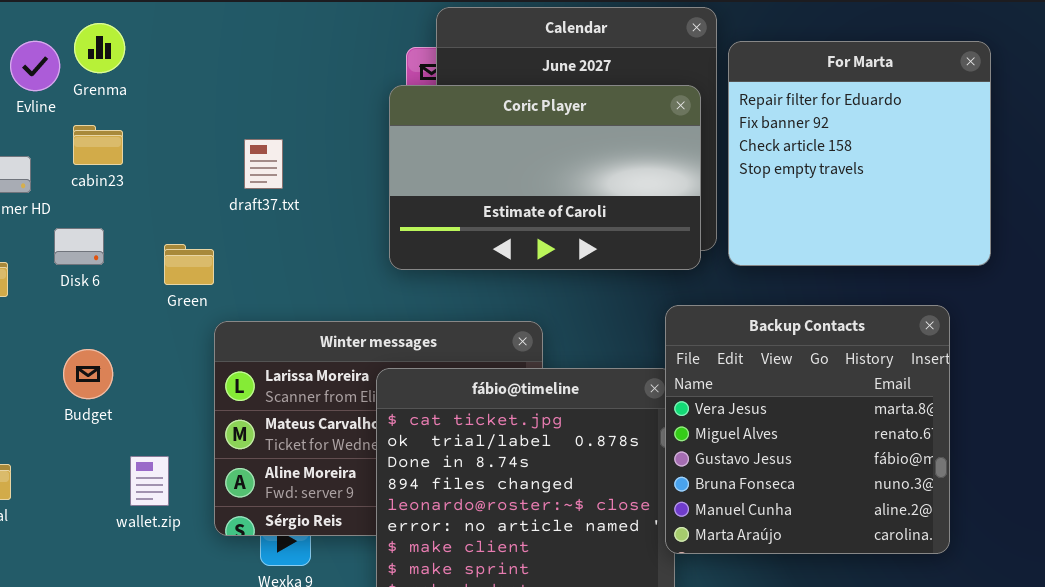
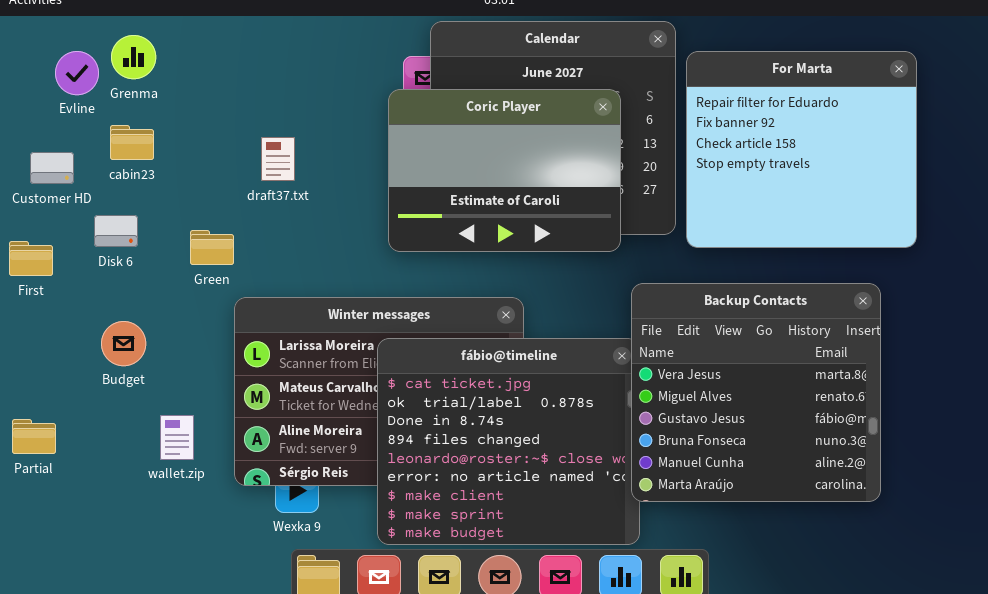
Coric Player: [389,85,701,270] -> [388,89,621,252], resized

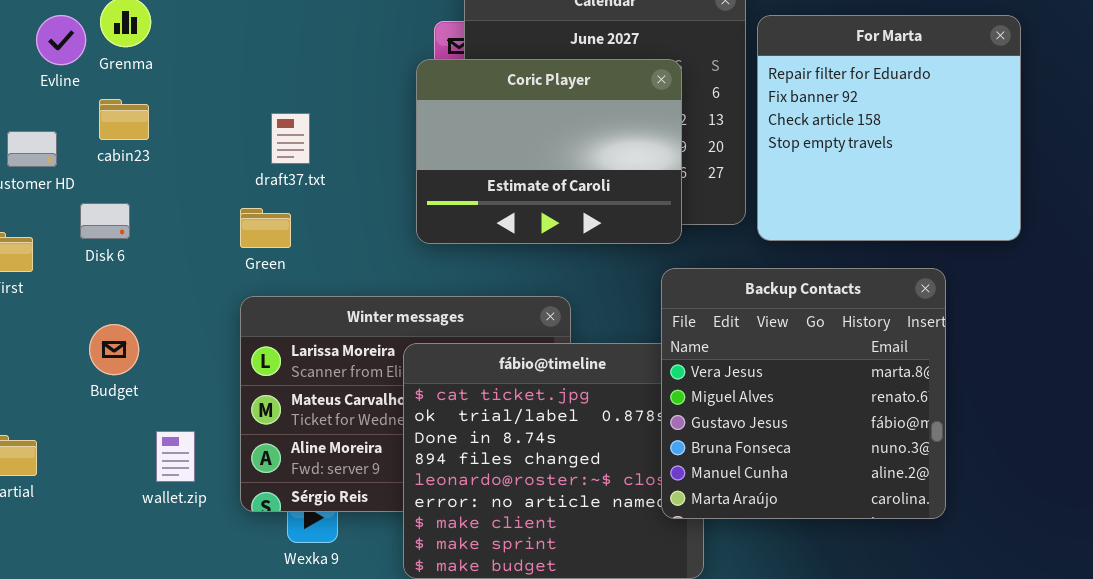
Green: [190,230,234,265] -> [240,208,291,248], moved
Backup Contacts: [631,283,881,502] -> [661,268,946,519], moved

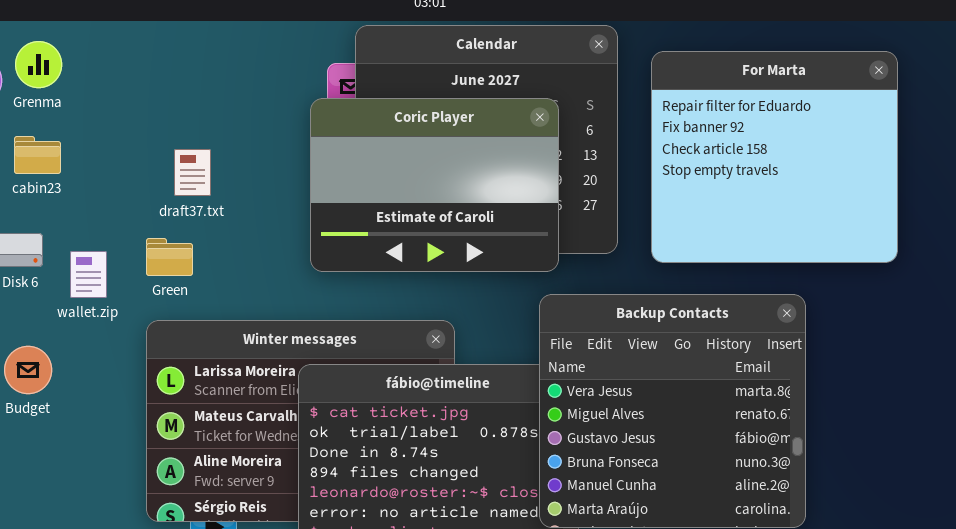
For Marta: [757,15,1021,241] -> [651,51,898,263], moved
wallet.zip: [156,431,195,482] -> [70,251,107,298], moved

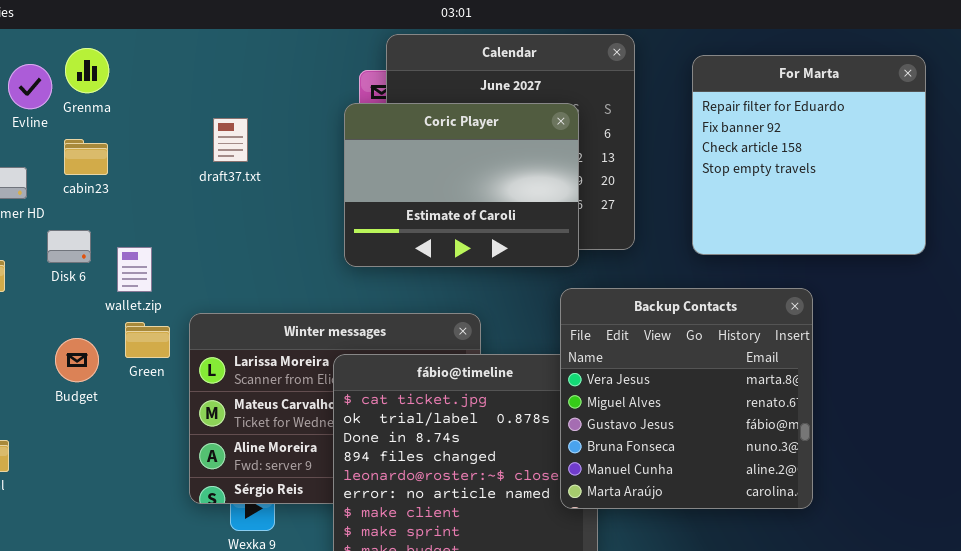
For Marta: [651,51,898,263] -> [692,55,926,255], moved
draft37.txt: [174,149,211,196] -> [213,118,248,162], moved
Green: [146,238,193,276] -> [125,322,170,358], moved

